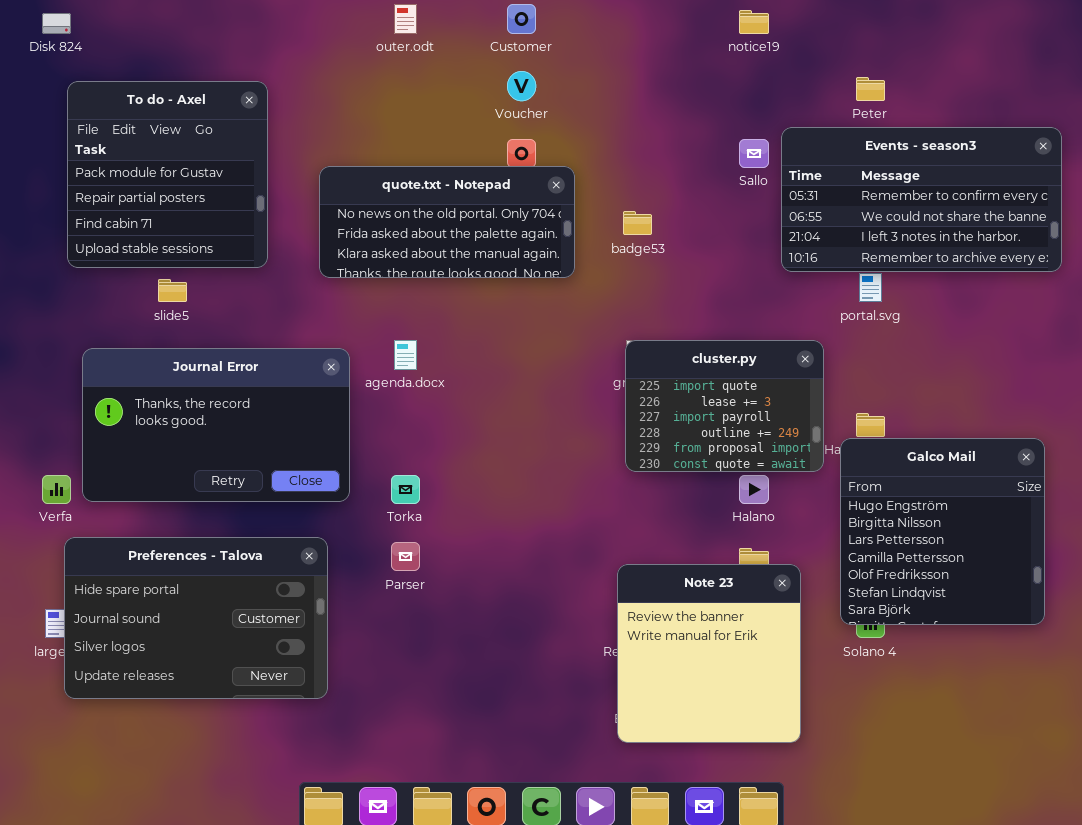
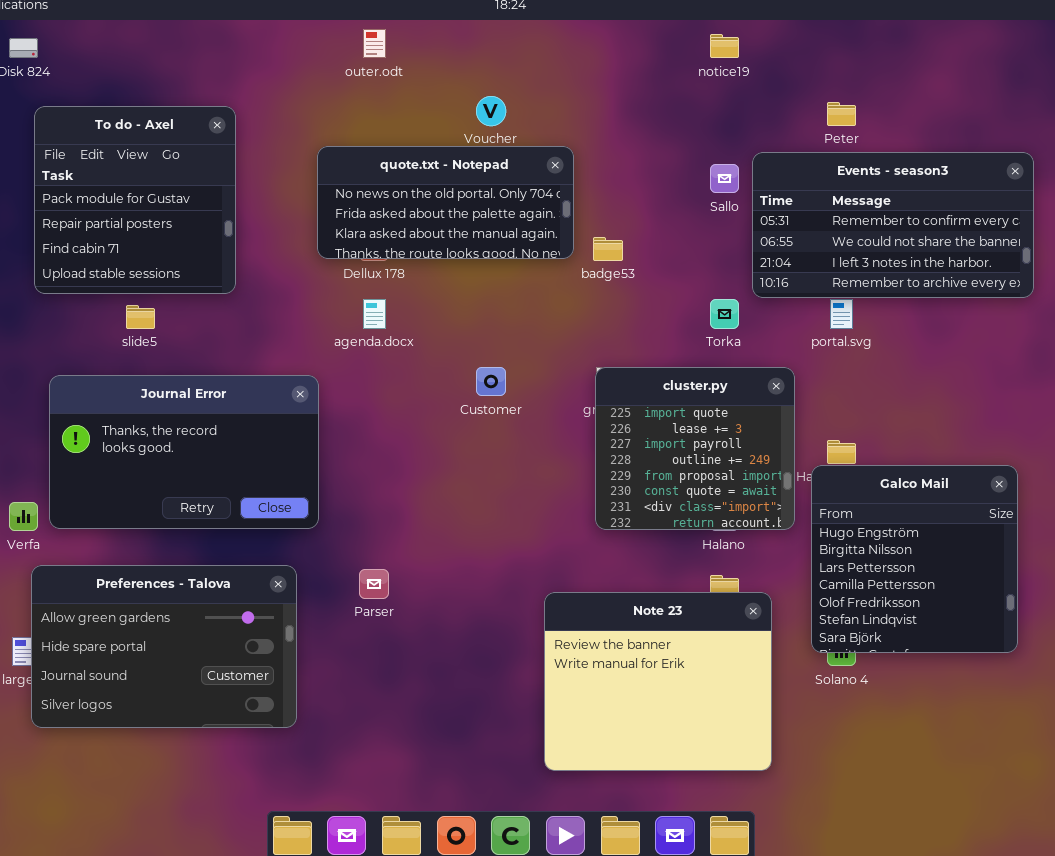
Customer: [507,4,536,34] -> [476,367,506,396], moved
quote.txt - Notepad: [319,166,575,278] -> [317,146,574,259], moved
agenda.docx: [394,340,417,370] -> [363,299,386,329], moved
cluster.py: [625,340,824,472] -> [595,367,795,530], resized
Torka: [391,475,420,504] -> [710,299,739,329], moved
Preferences - Talova: [64,537,328,699] -> [31,565,297,728], scrolled up 1 row
Note 23: [617,564,801,743] -> [544,592,772,771], resized

